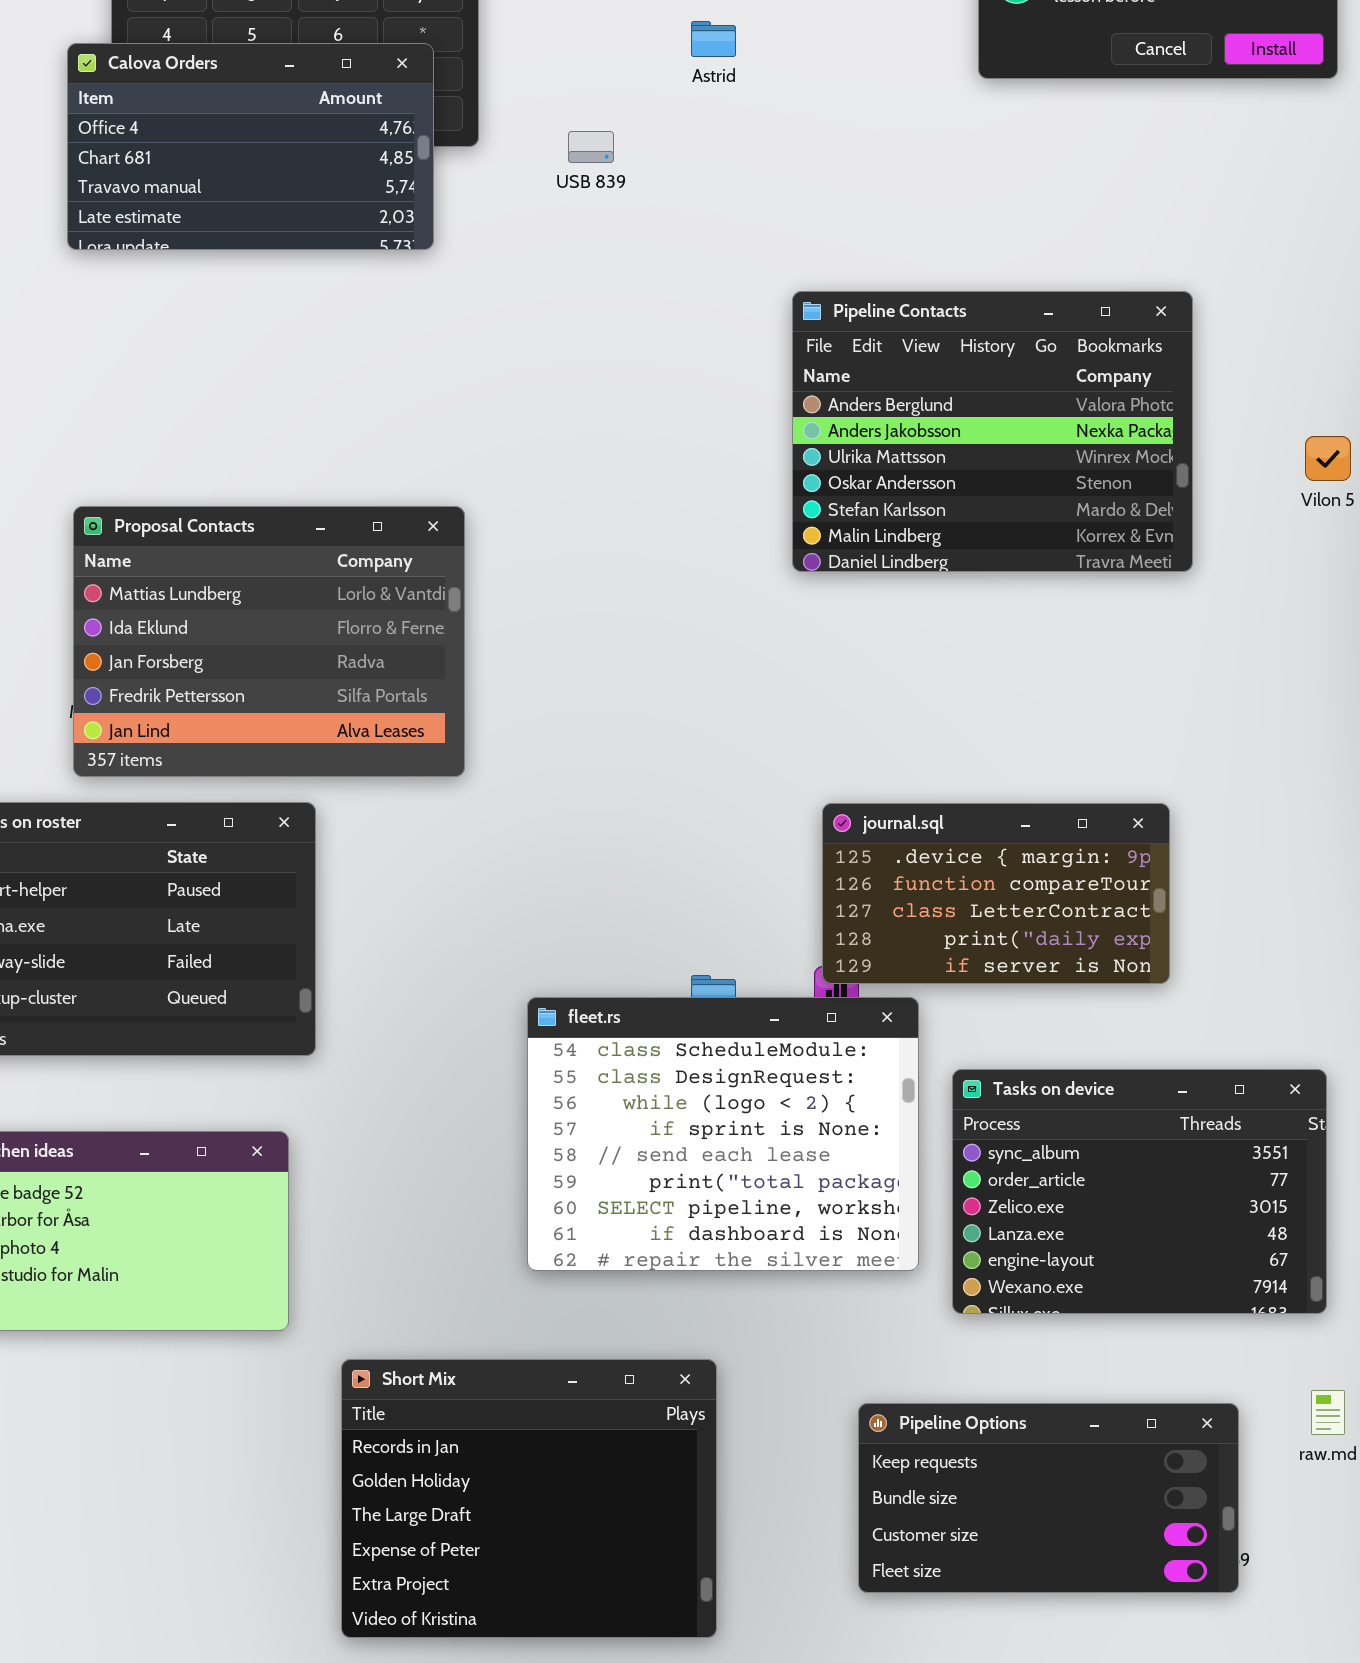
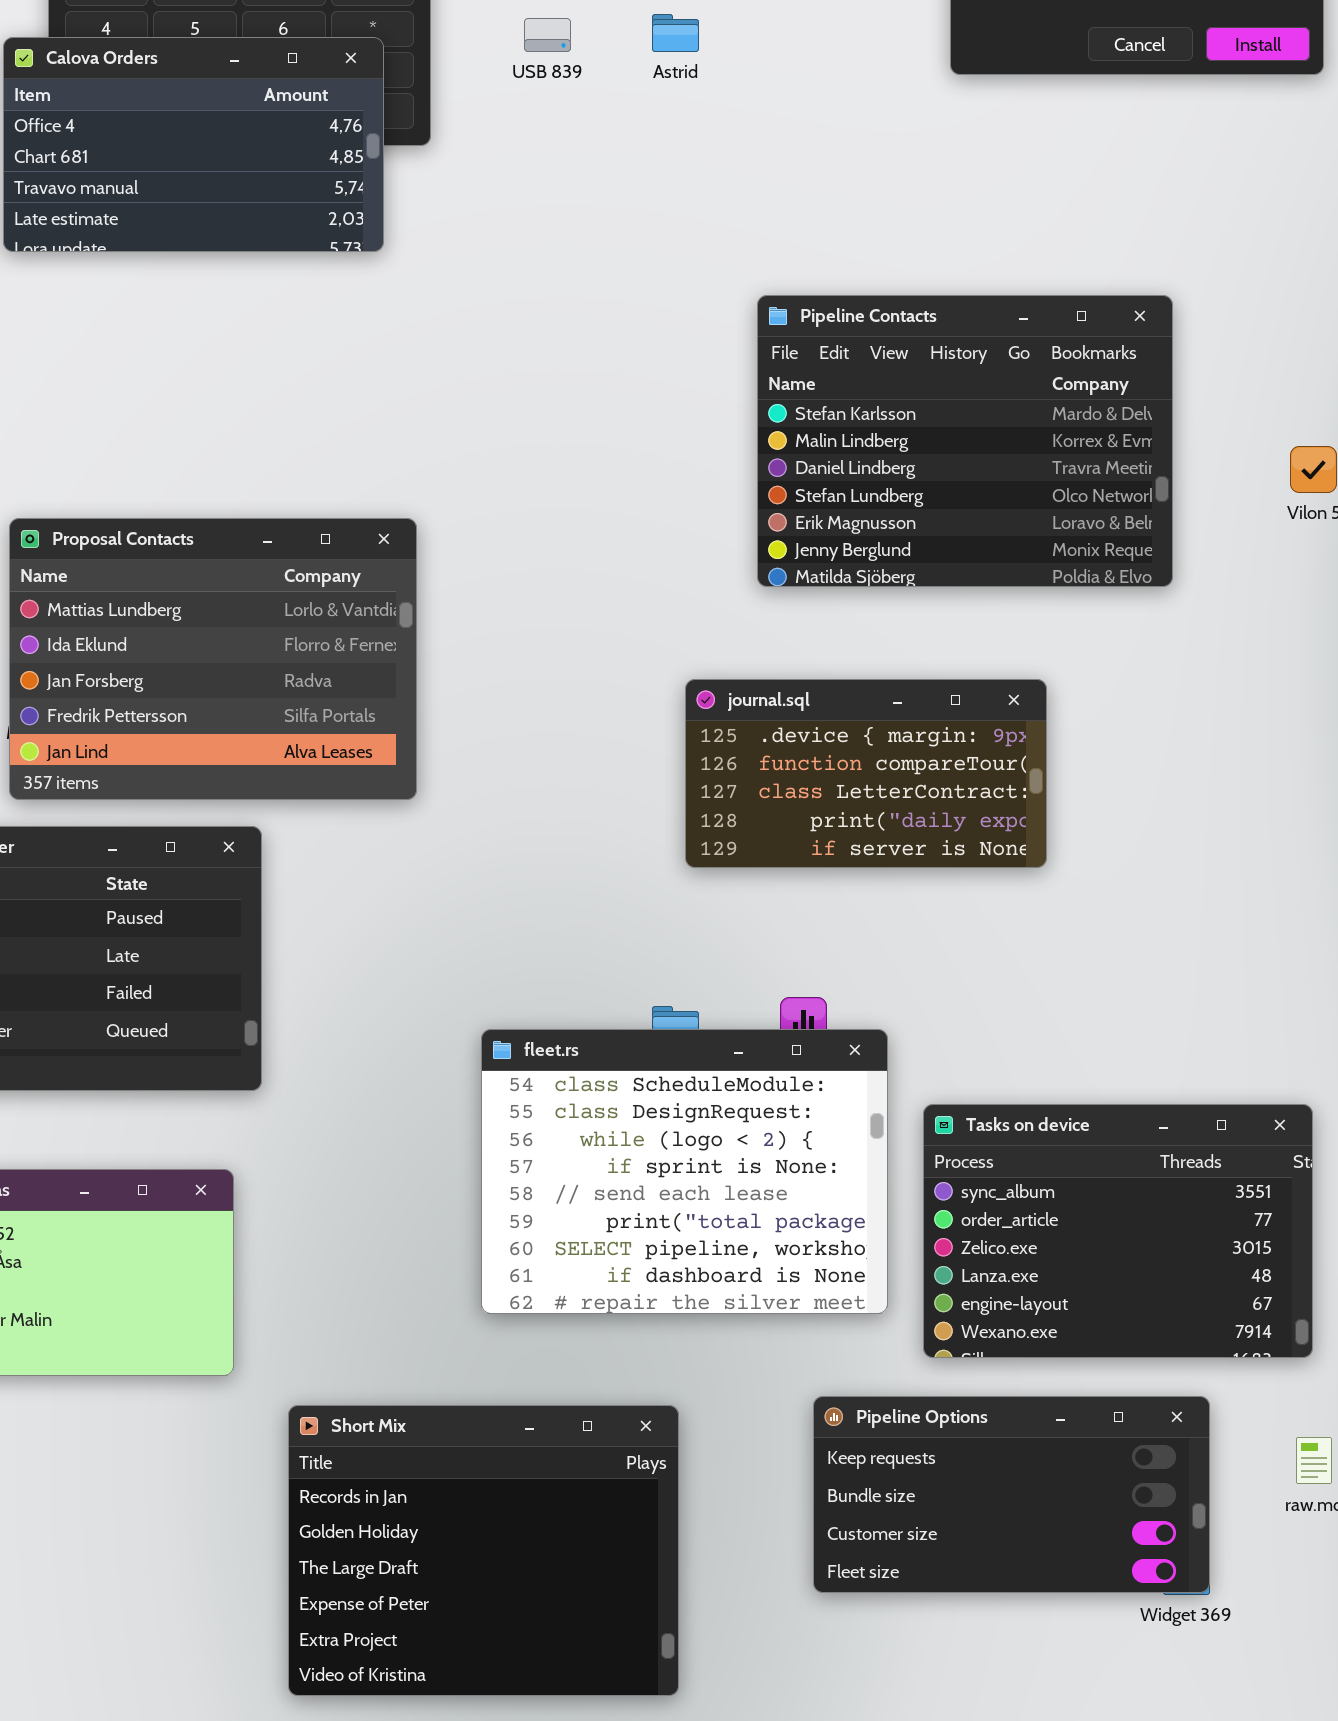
USB 839: [568,131,614,163] -> [524,18,571,52], moved
Pipeline Contacts: [792,291,1193,572] -> [757,295,1173,587], scrolled down 4 rows
journal.sql: [822,803,1170,984] -> [685,679,1047,868], moved
Pipeline Options: [858,1403,1239,1593] -> [813,1396,1210,1593], moved

